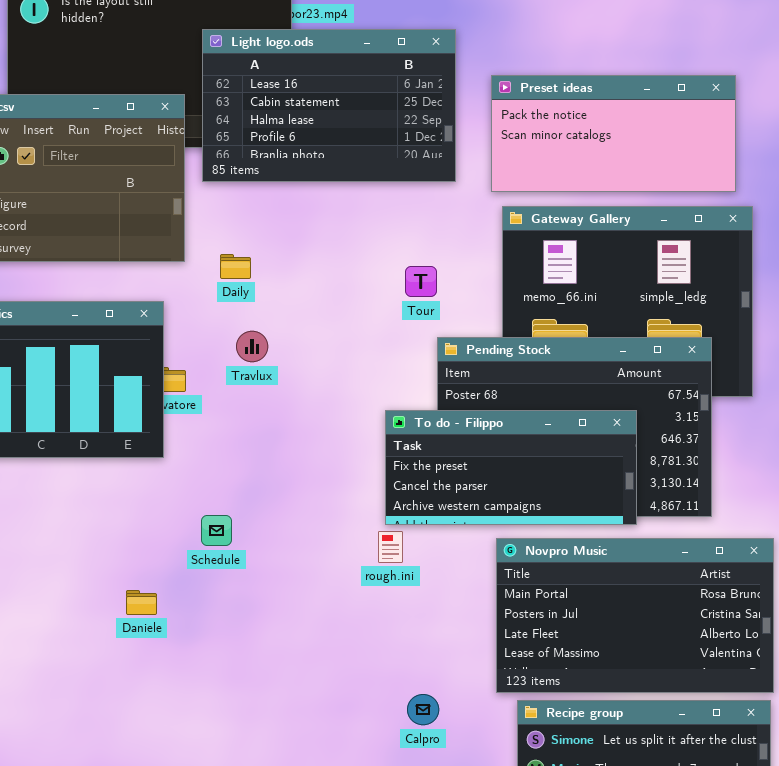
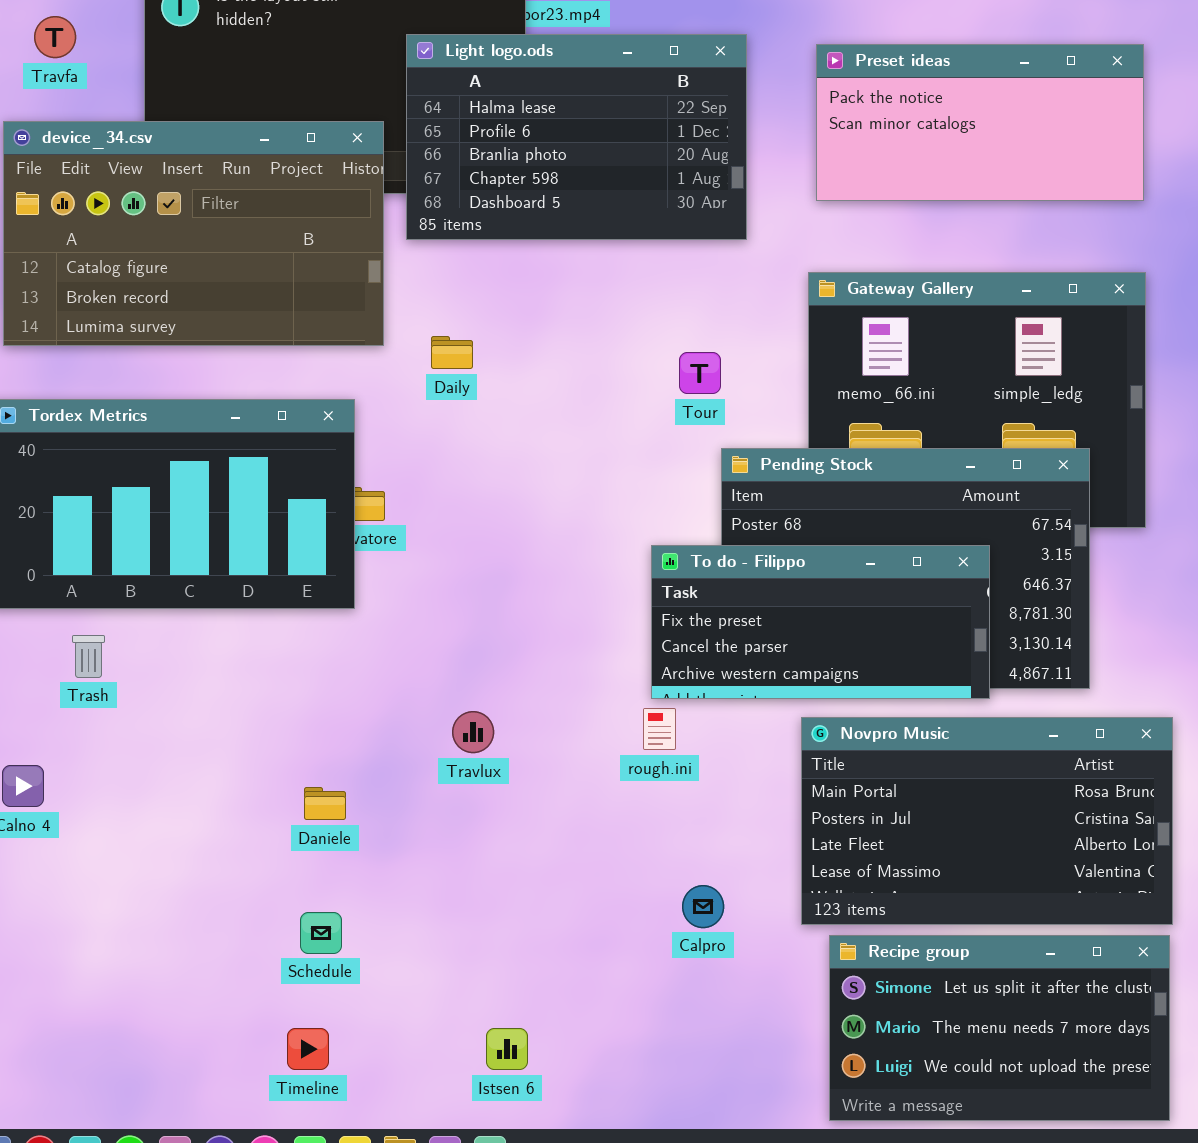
Light logo.ods: [202,29,456,182] -> [406,34,747,240], scrolled down 2 rows
Preset ideas: [491,75,736,192] -> [816,44,1144,201], moved
Travlux: [236,331,268,362] -> [452,711,494,753], moved
Schedule: [201,515,232,546] -> [300,912,342,954], moved
Calpro: [407,694,439,725] -> [682,885,724,928], moved

